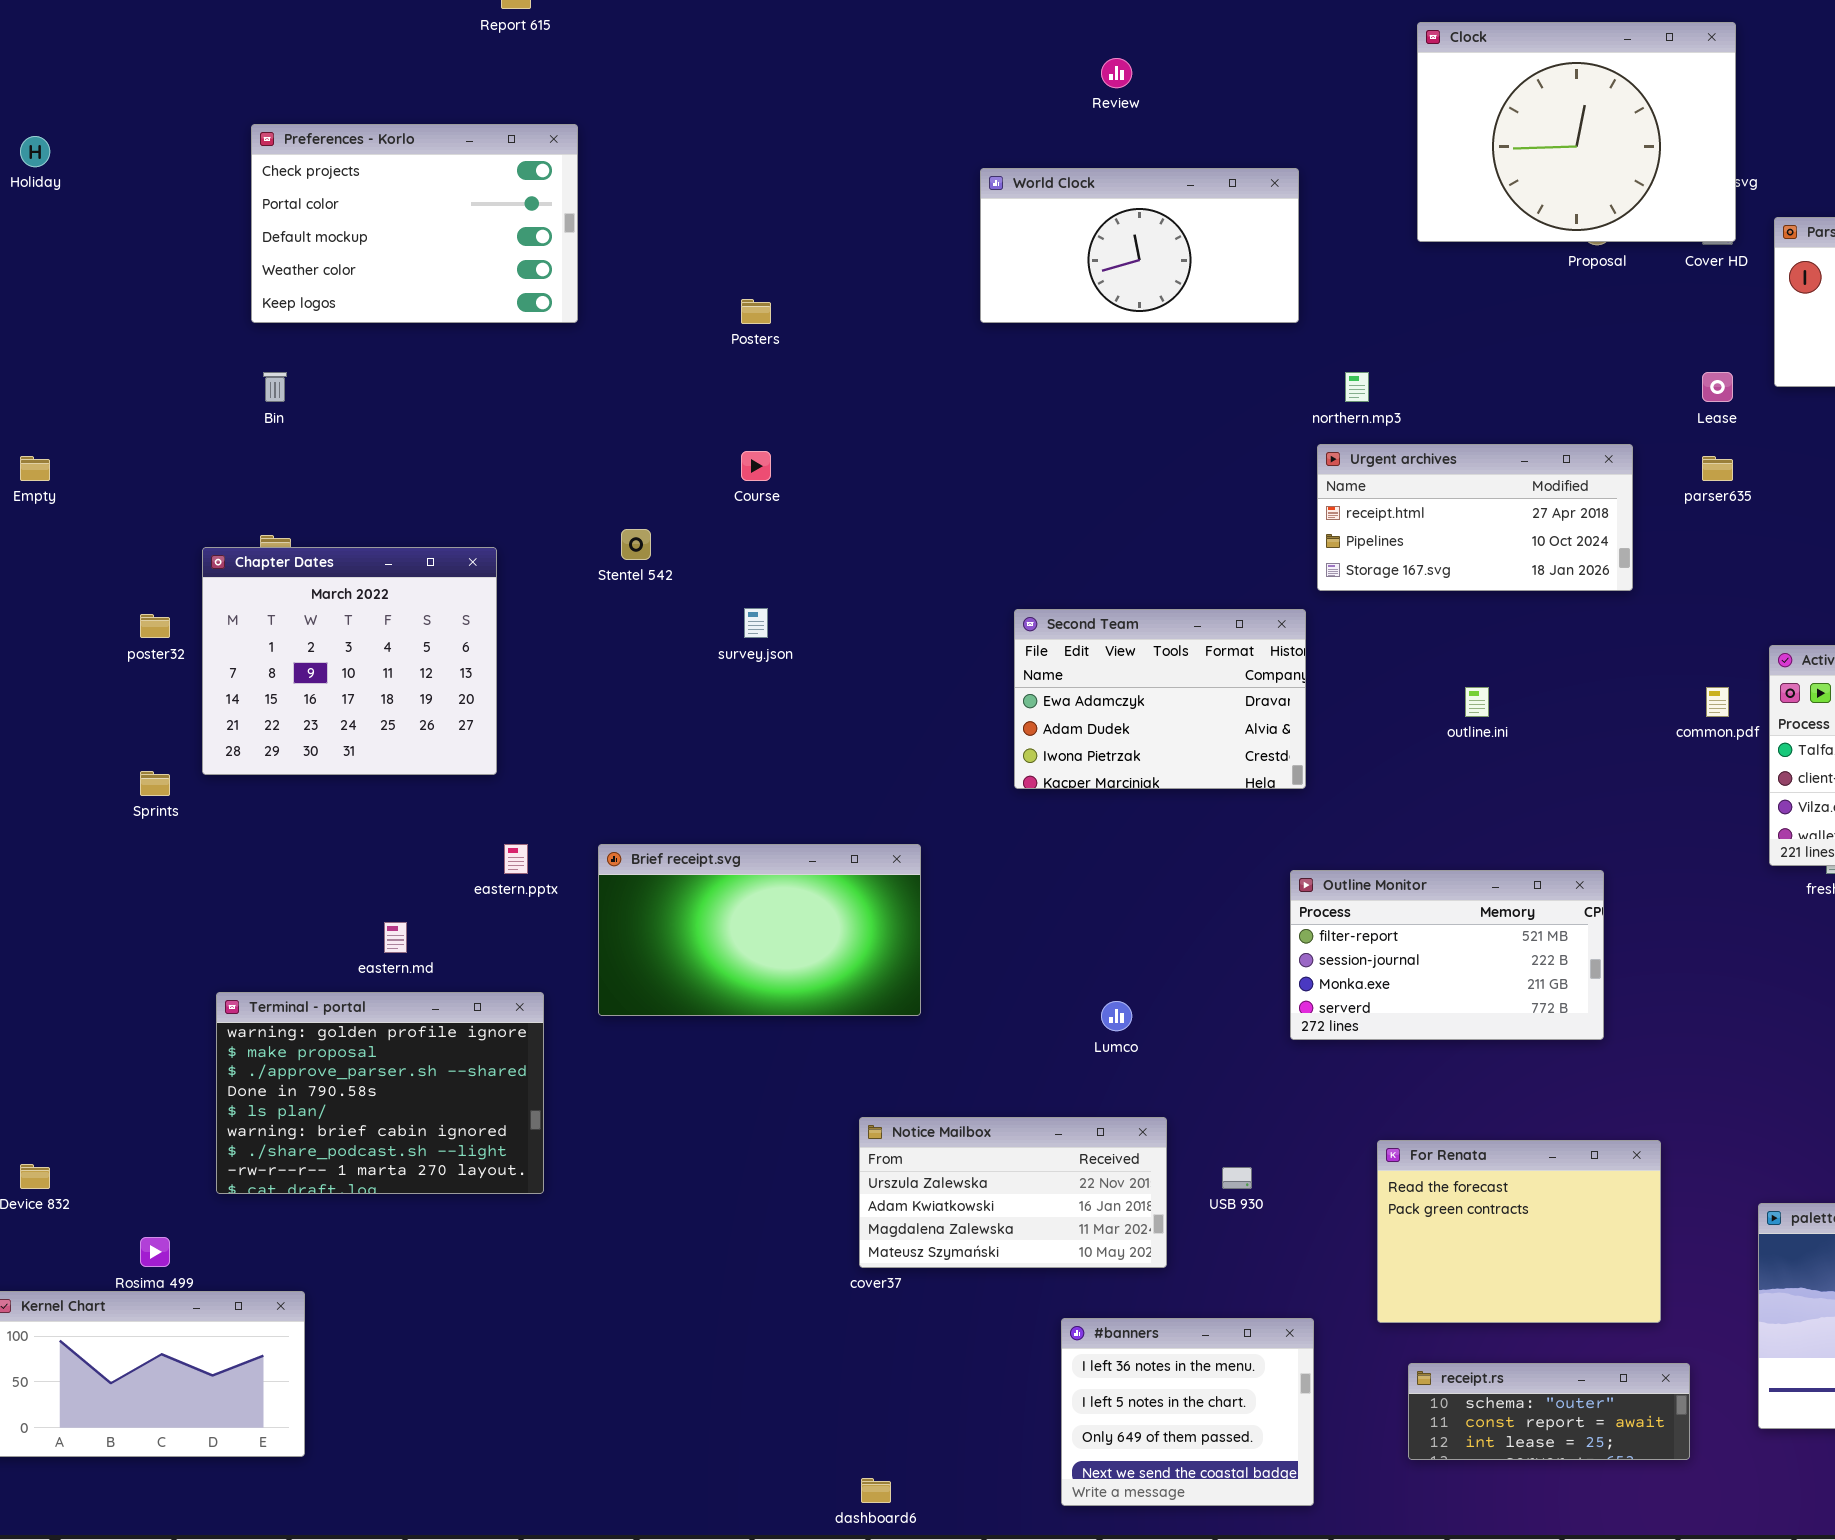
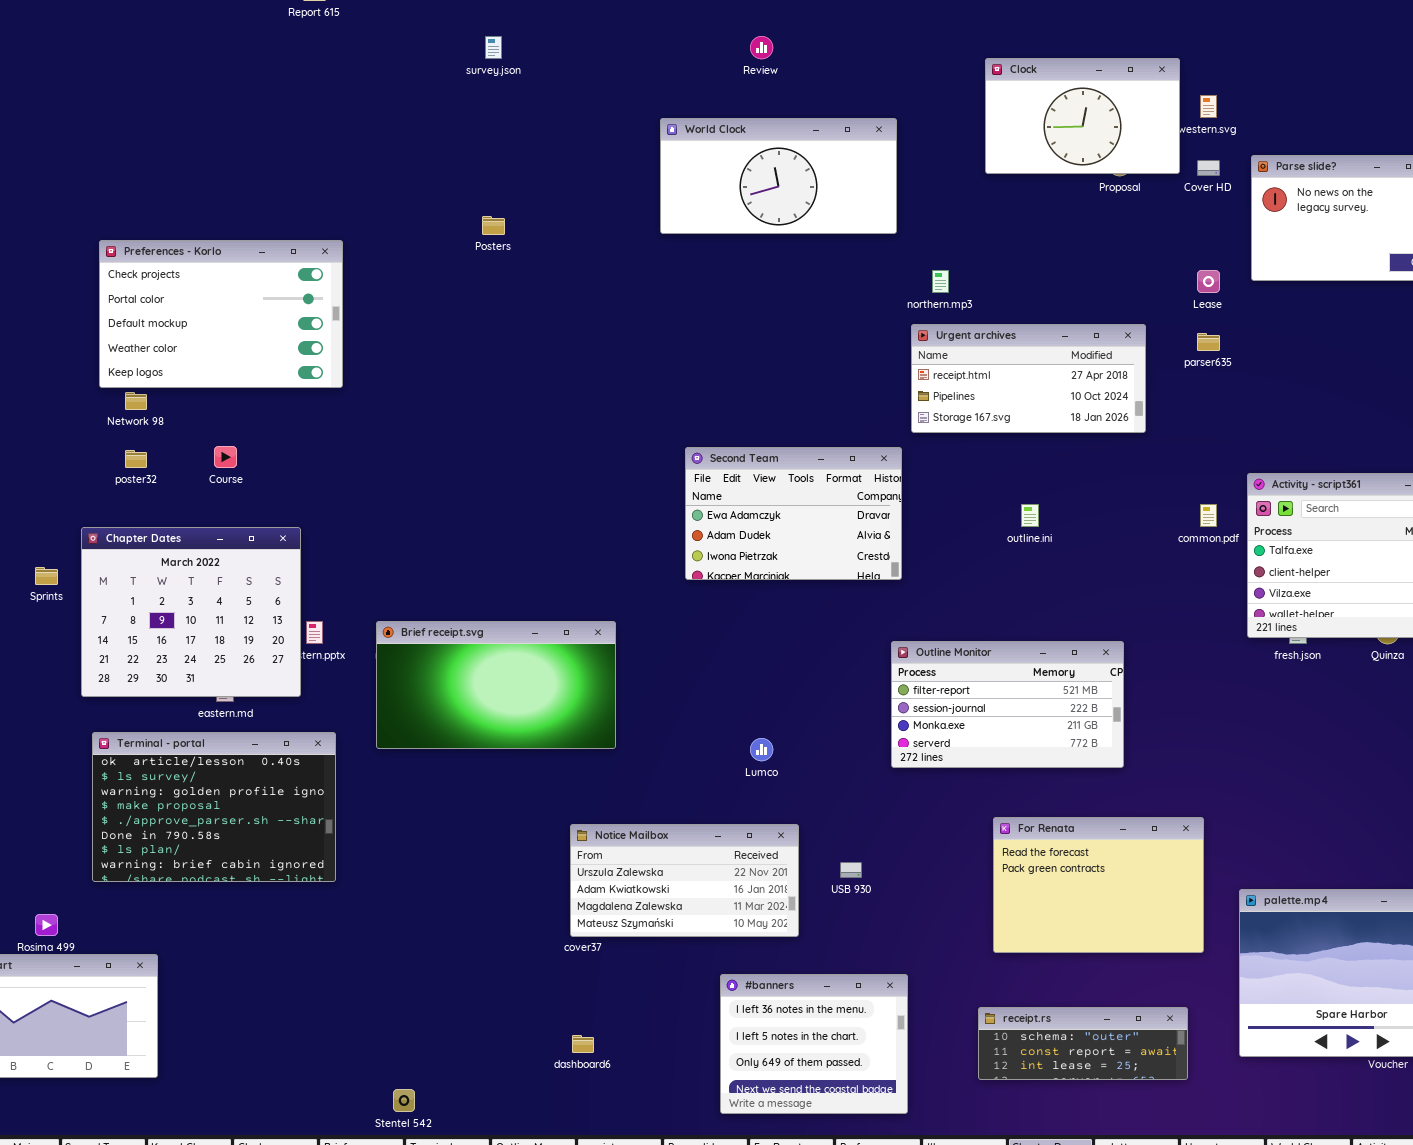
Clock: [1417,22,1736,242] -> [985,58,1180,174], resized
Preferences - Korlo: [251,124,578,323] -> [99,240,343,388], moved
Course: [741,451,771,481] -> [214,446,237,468], moved
Stentel 542: [621,529,651,560] -> [393,1089,415,1112], moved
Chapter Dates: [202,547,497,775] -> [81,527,301,697], moved
survey.json: [744,608,768,638] -> [485,36,502,59], moved
poster32: [140,614,170,638] -> [125,450,147,468], moved
Terminal - portal: [216,992,544,1194] -> [92,732,336,882], scrolled up 2 rows
For Renata: [1377,1140,1661,1323] -> [993,817,1204,953], moved
dashboard6: [861,1478,891,1503] -> [572,1035,594,1053], moved

